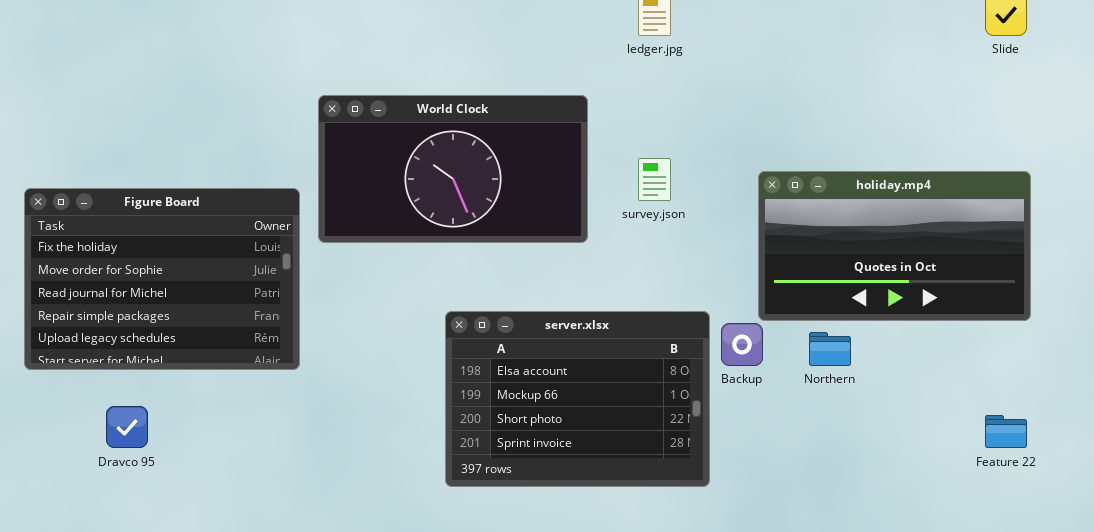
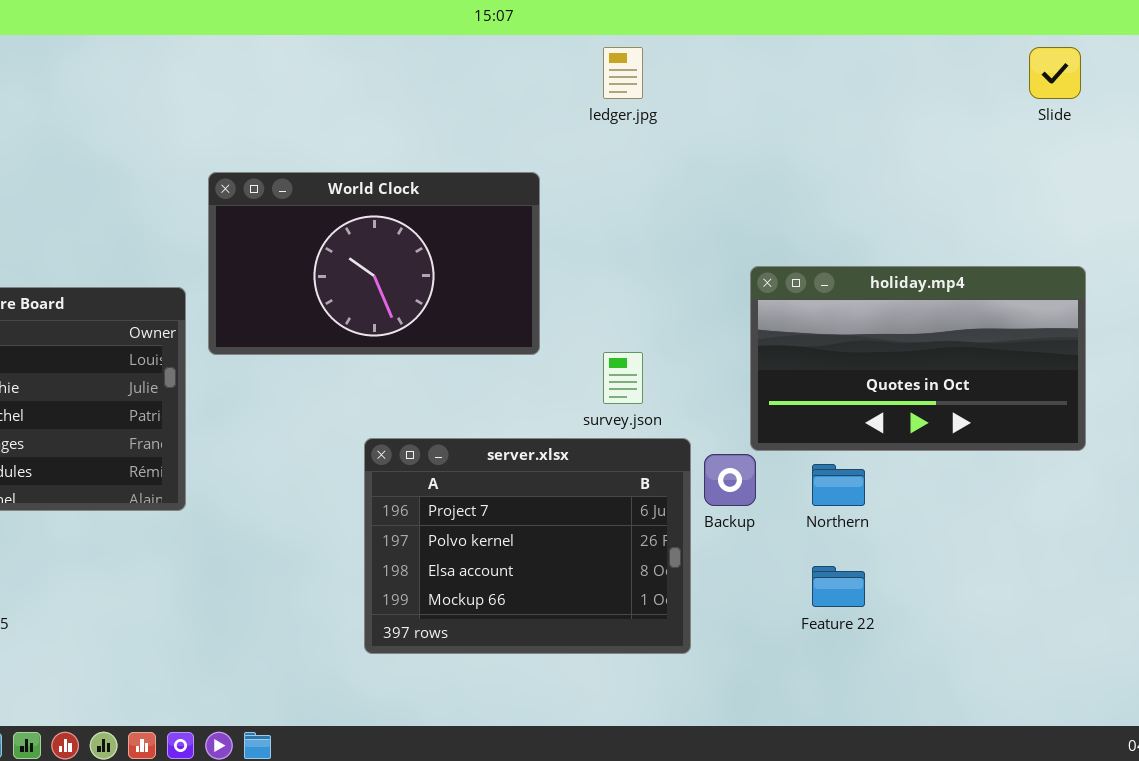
survey.json: [638,158,671,201] -> [603,352,643,404], moved
server.xlsx: [445,311,710,487] -> [364,438,691,654], scrolled up 2 rows
Feature 22: [985,415,1027,448] -> [812,566,865,607], moved

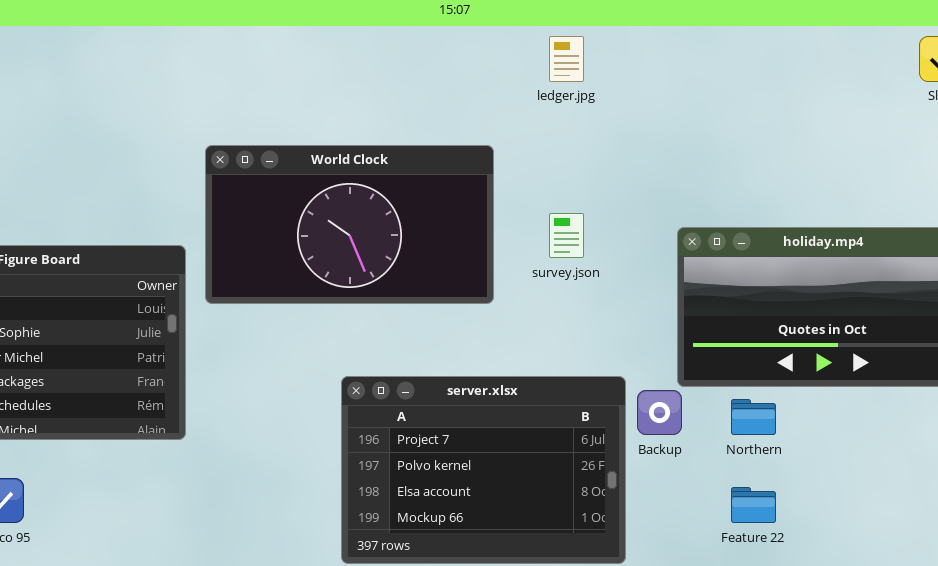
survey.json: [603,352,643,404] -> [549,213,584,258], moved

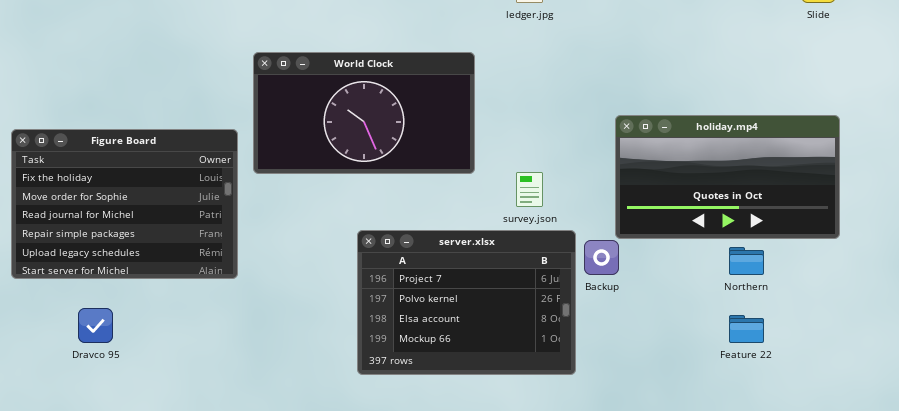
survey.json: [549,213,584,258] -> [516,172,543,207], moved
Northern: [731,399,776,435] -> [729,247,764,275], moved
Feature 22: [731,487,776,523] -> [729,315,764,343], moved

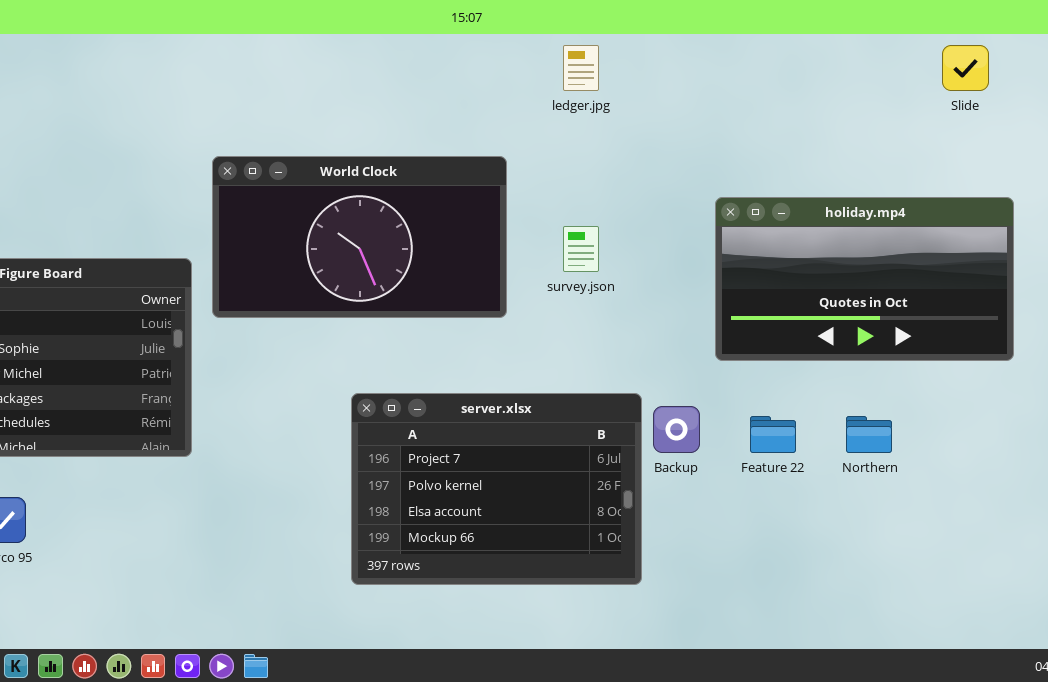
holiday.mp4: [615,115,840,239] -> [715,197,1014,361], moved
survey.json: [516,172,543,207] -> [563,226,599,272], moved
Feature 22: [729,315,764,343] -> [750,416,796,453], moved

